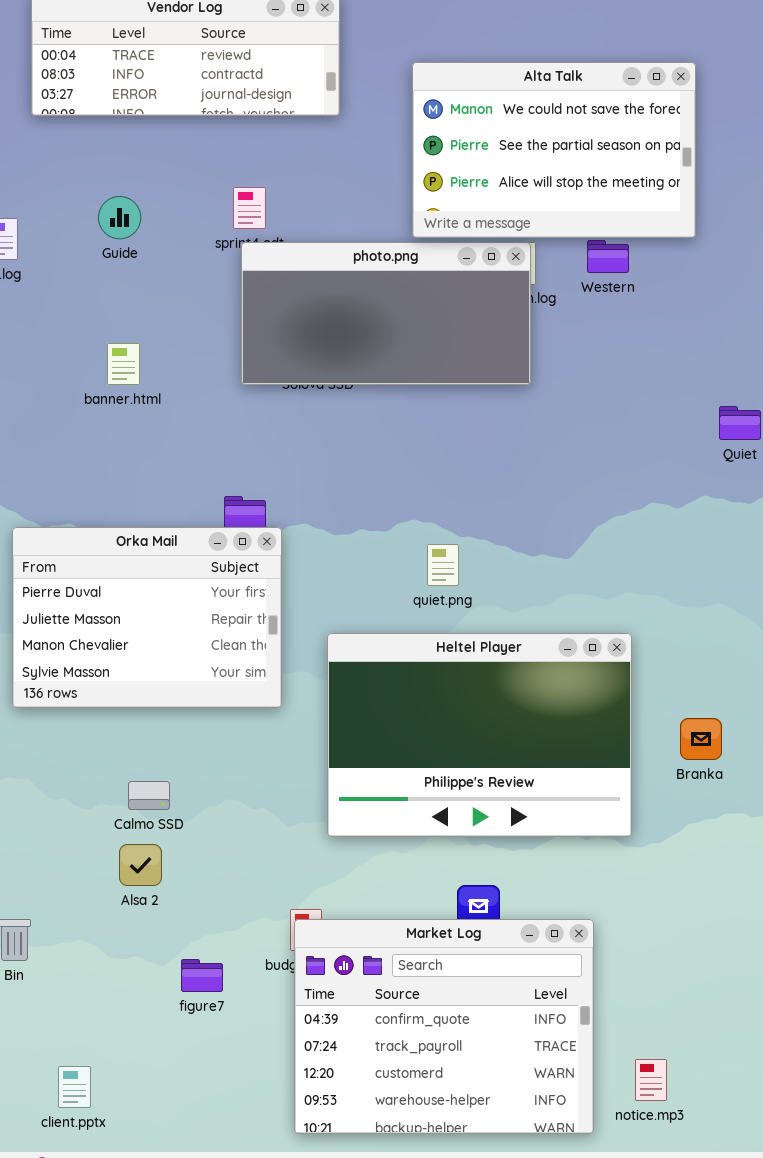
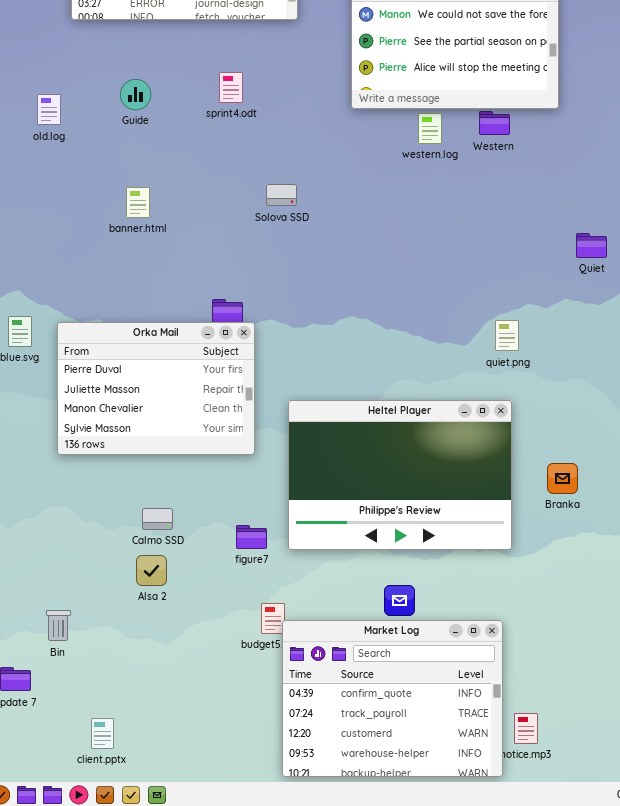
photo.png: [241,242,531,385] -> none, closed
quiet.png: [427,544,459,586] -> [495,320,519,351], moved
Market Log: [294,919,594,1134] -> [282,620,503,777], moved
figure7: [181,959,223,992] -> [236,525,267,549], moved

